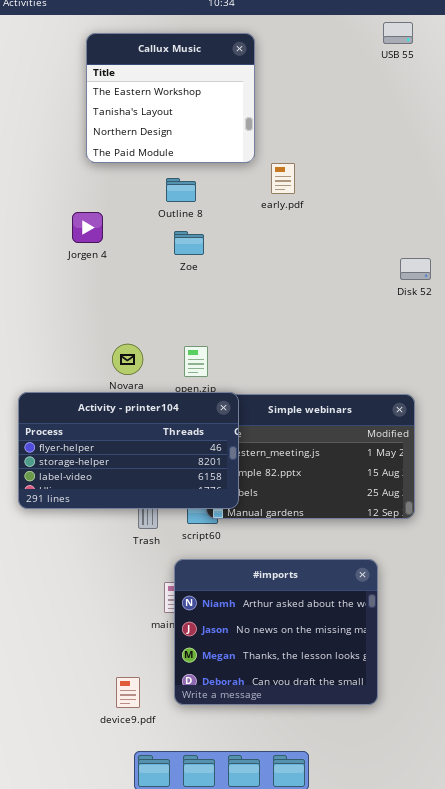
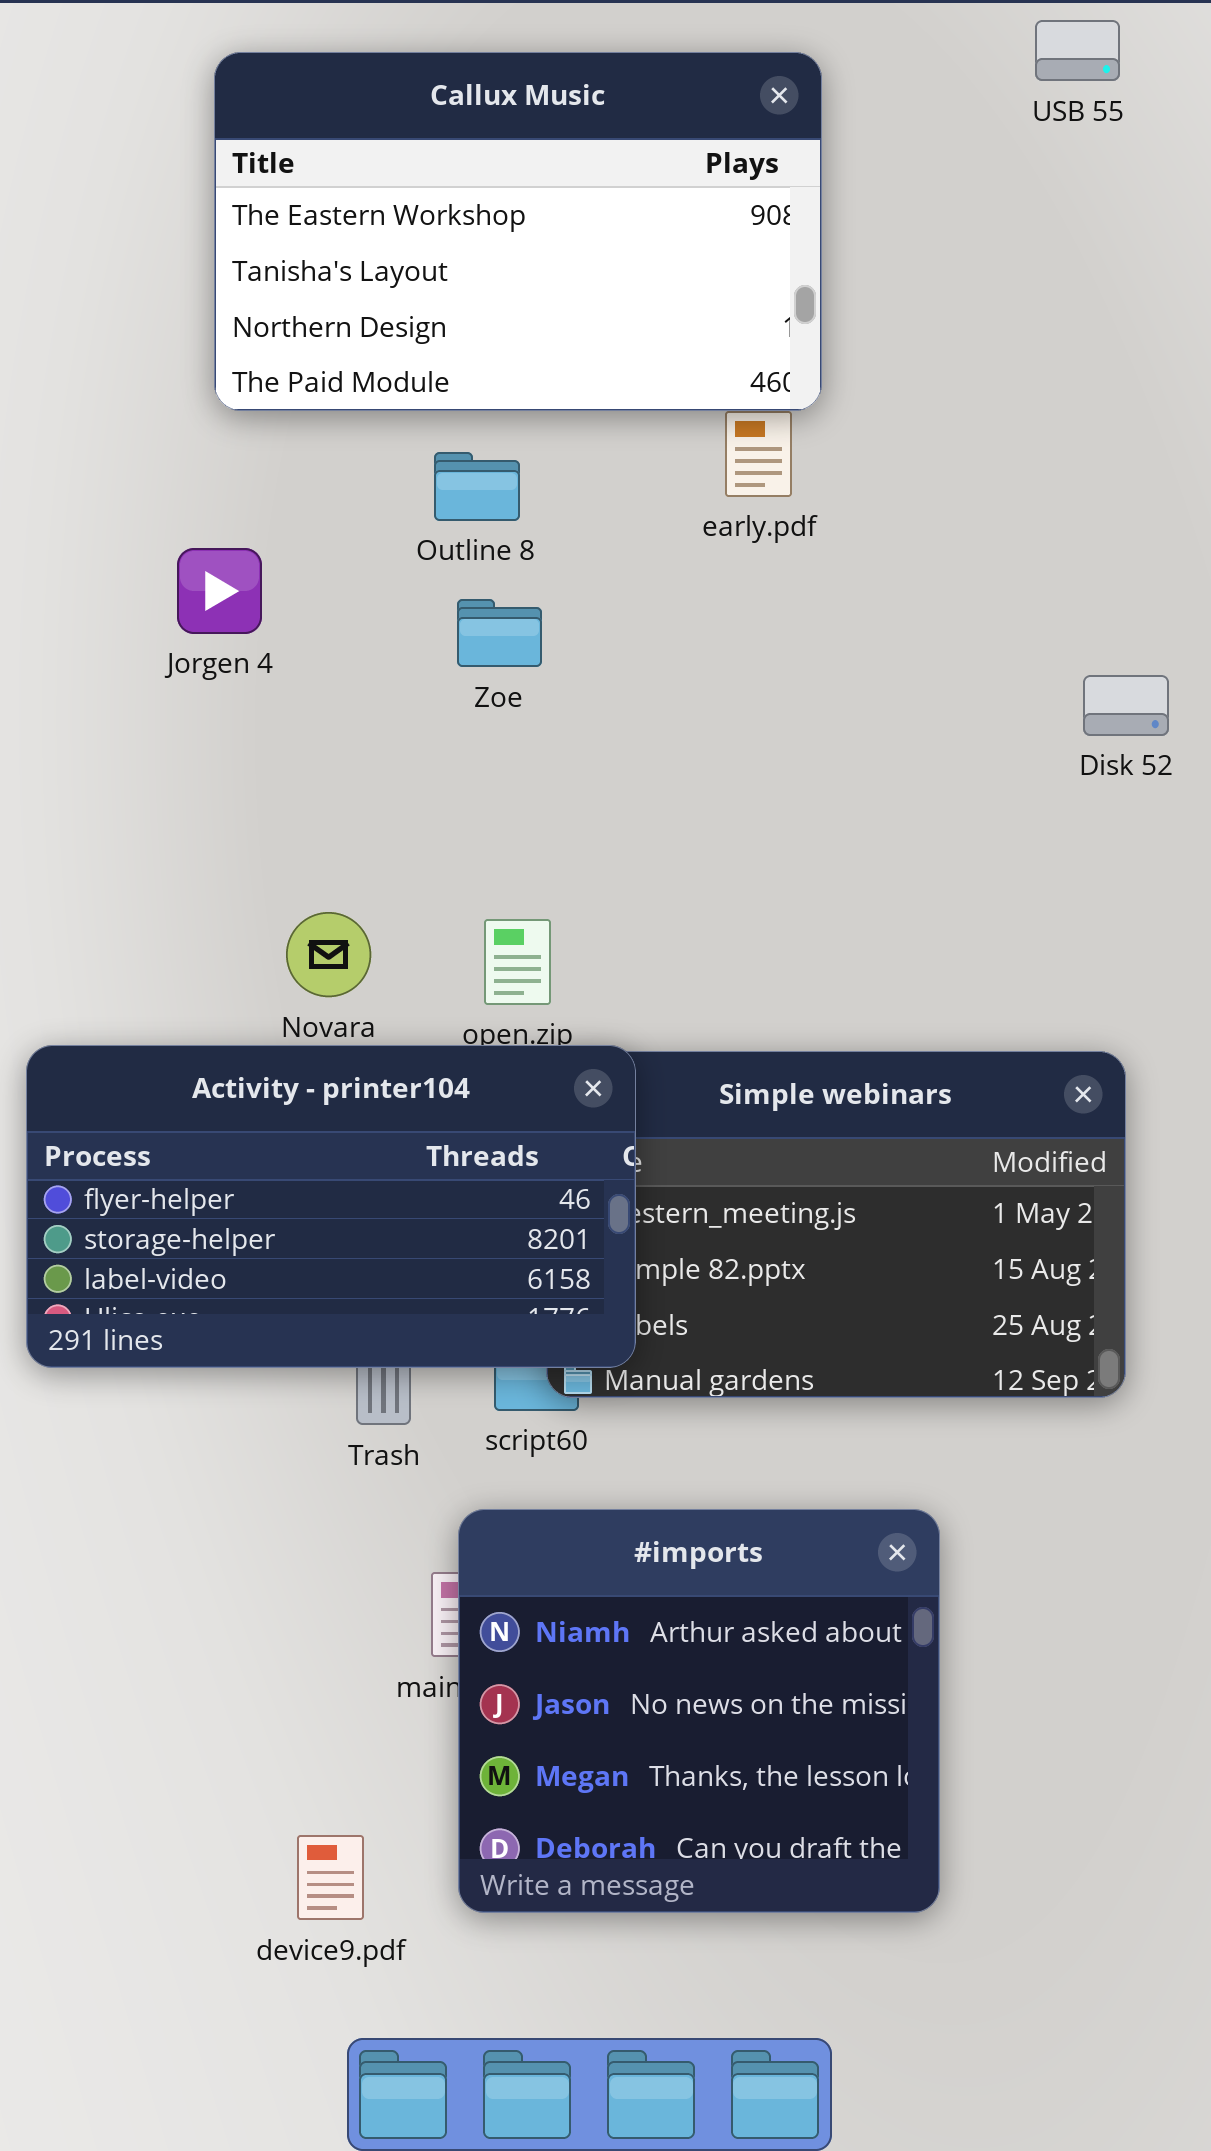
Callux Music: [86,33,255,163] -> [214,52,822,411], resized
#imports: [174,559,378,705] -> [458,1509,940,1913], resized

